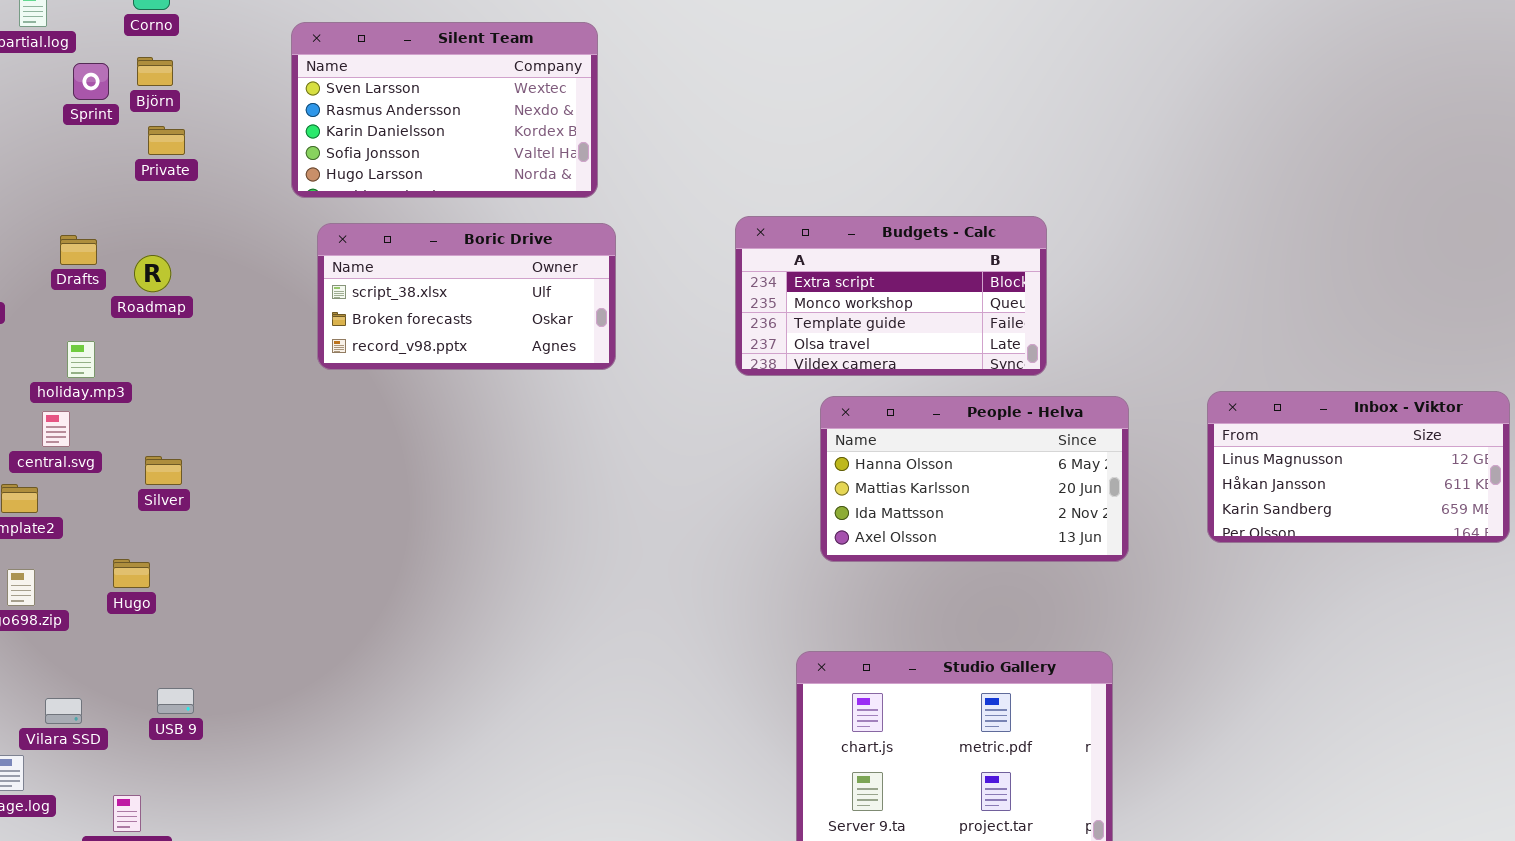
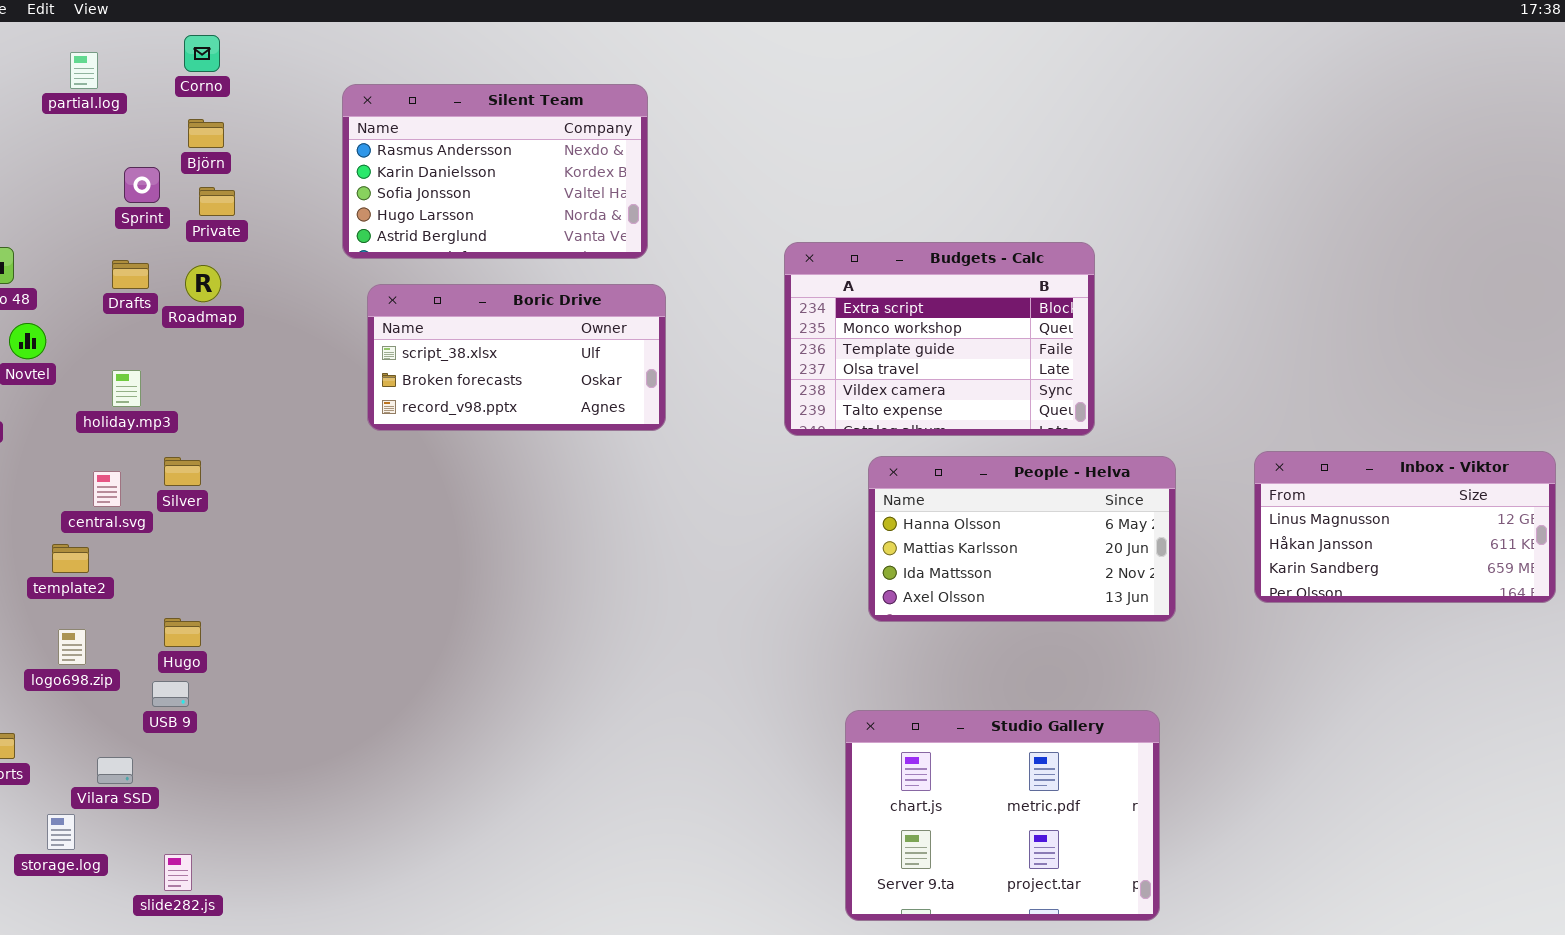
Silent Team: [291,22,598,198] -> [342,84,648,259], scrolled down 1 row
Sprint: [73,63,109,100] -> [124,167,160,203], moved
Budgets - Calc: [735,216,1047,376] -> [784,242,1095,436], resized
Drafts: [60,235,97,265] -> [112,260,149,289], moved
Roadmap: [134,255,171,292] -> [185,265,221,302], moved
holiday.mp3: [67,341,95,378] -> [112,370,141,407], moved
Silver: [145,456,182,485] -> [164,457,201,486], moved
USB 9: [157,688,194,714] -> [152,681,189,707], moved

